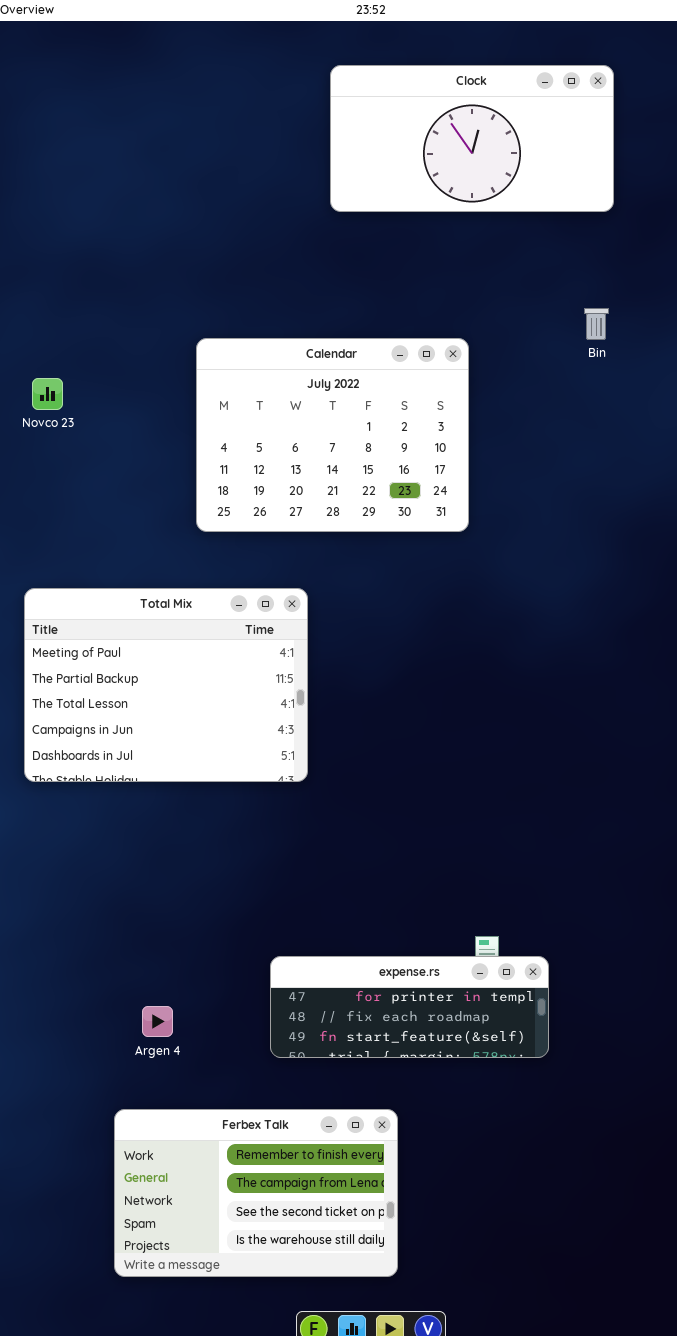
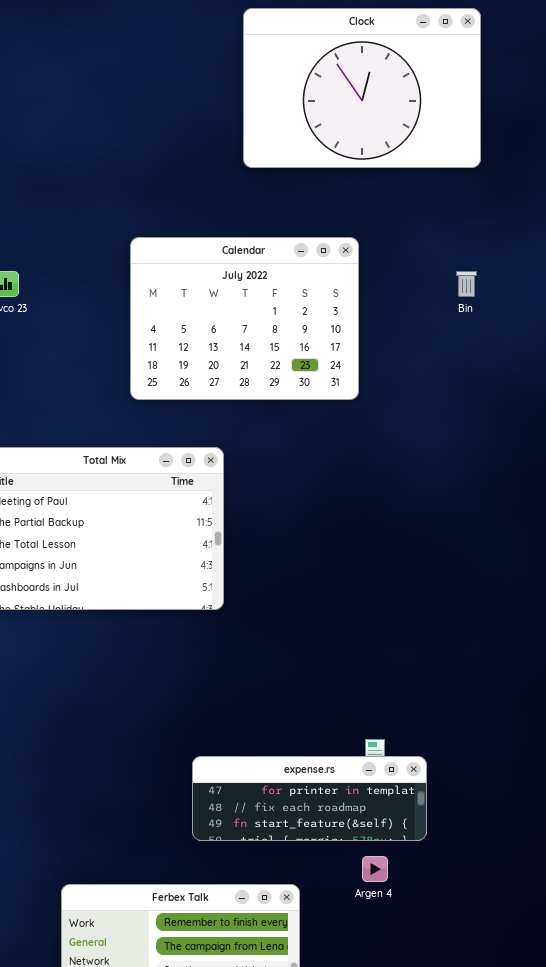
Clock: [330,65,614,212] -> [243,8,481,168], resized
Bin: [584,308,609,340] -> [456,271,477,297], moved
Argen 4: [142,1006,173,1037] -> [362,856,388,882], moved

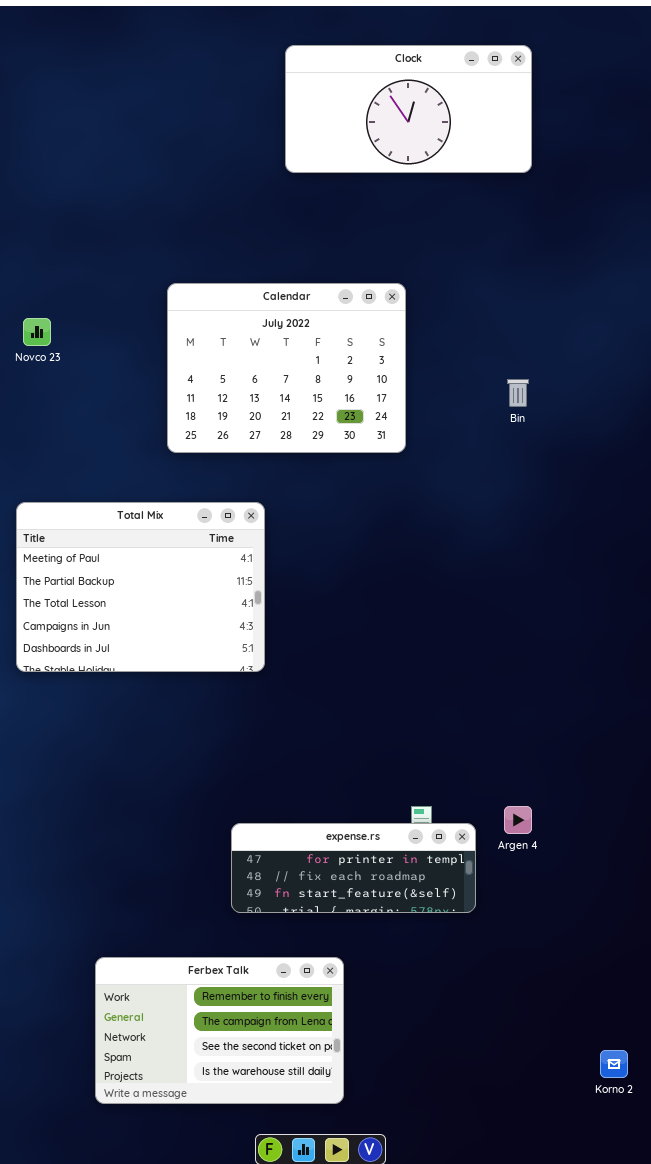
Clock: [243,8,481,168] -> [285,45,532,173], resized
Bin: [456,271,477,297] -> [507,379,529,407], moved
Argen 4: [362,856,388,882] -> [504,806,532,834], moved

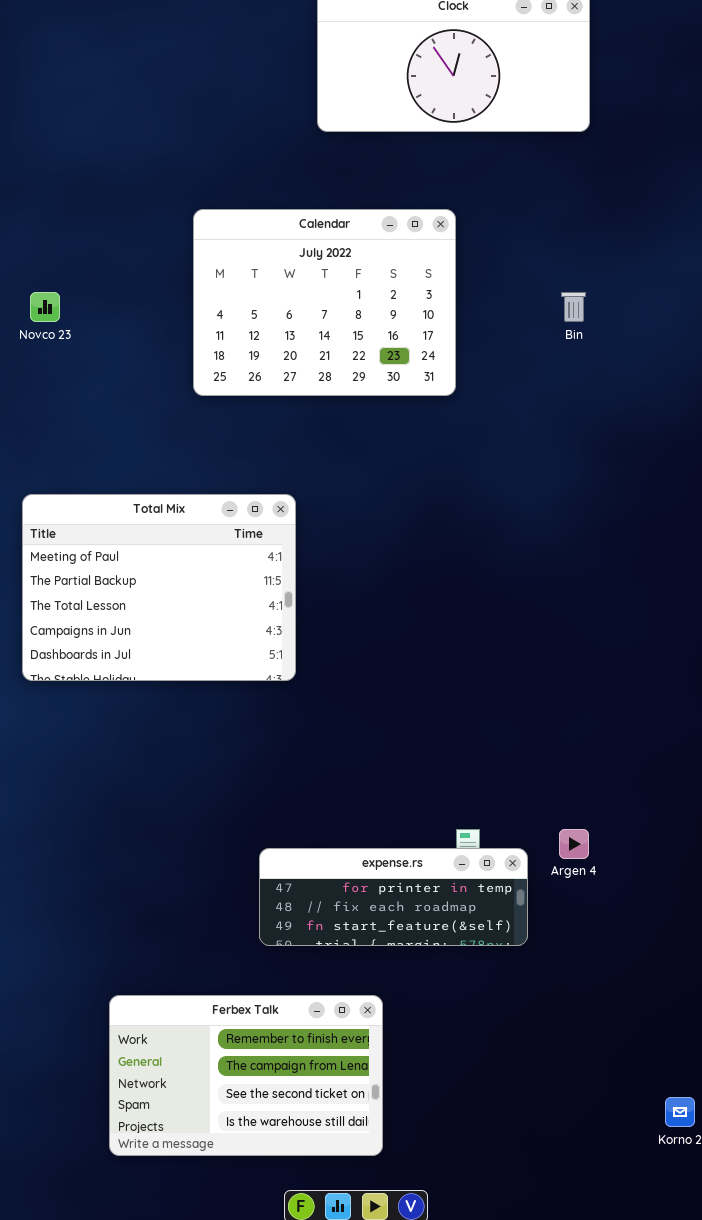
Calendar: [167,283,406,453] -> [193,209,456,396], moved
Bin: [507,379,529,407] -> [561,292,586,322], moved

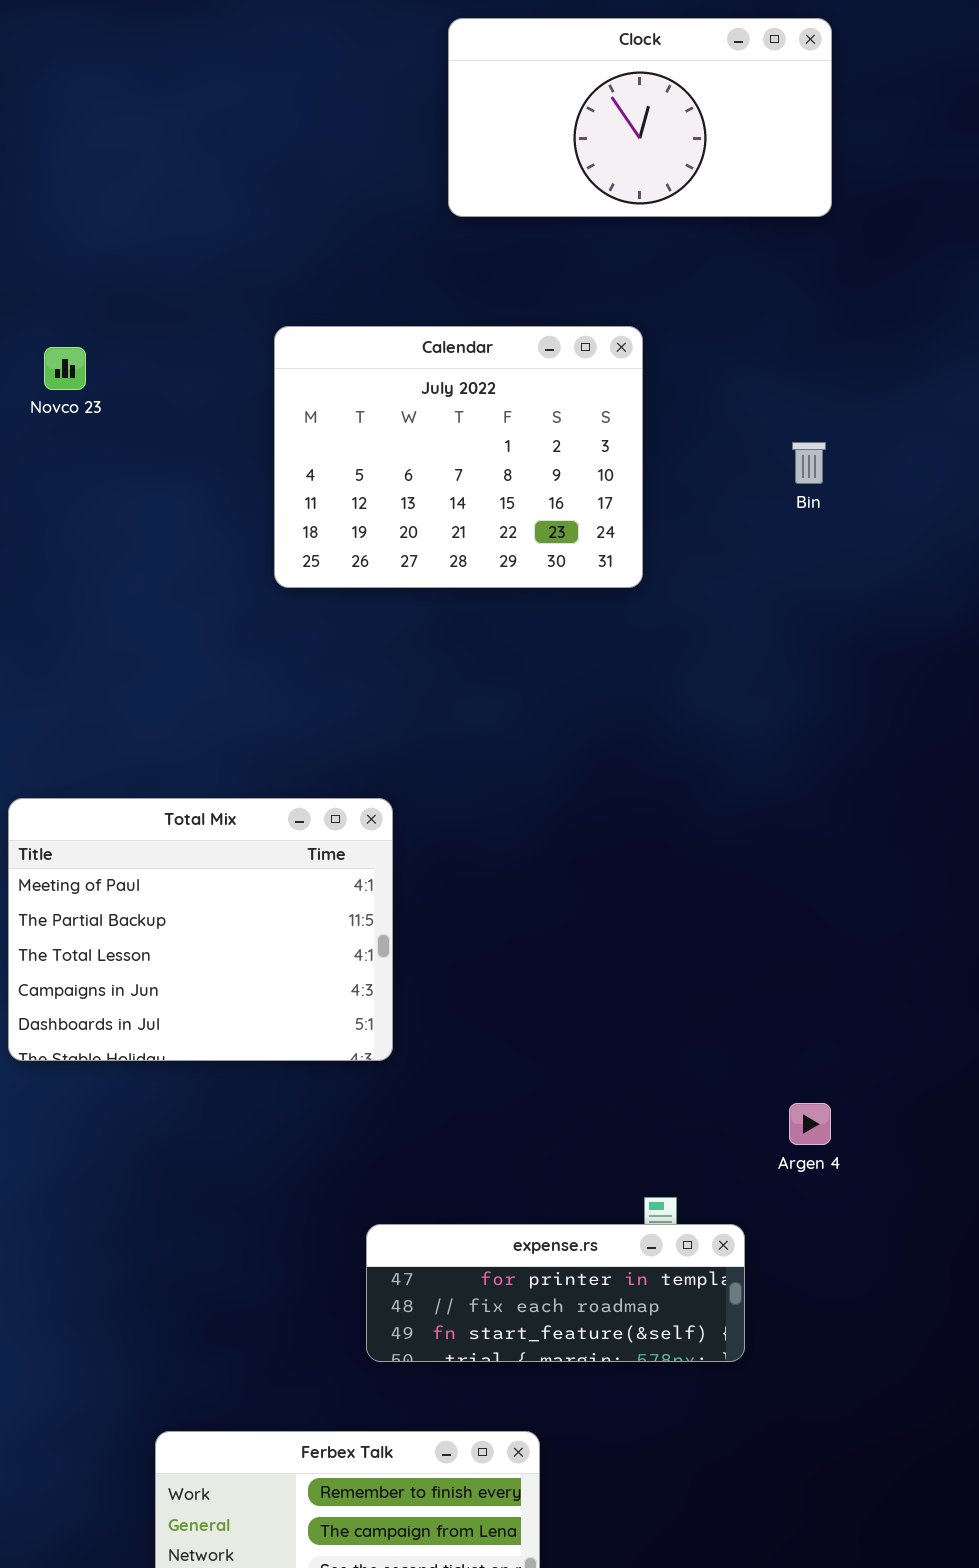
Novco 23: [30,292,60,322] -> [44,347,86,390], moved
Total Mix: [22,494,296,681] -> [8,798,393,1061], moved
Argen 4: [559,829,589,859] -> [789,1103,831,1145], moved

